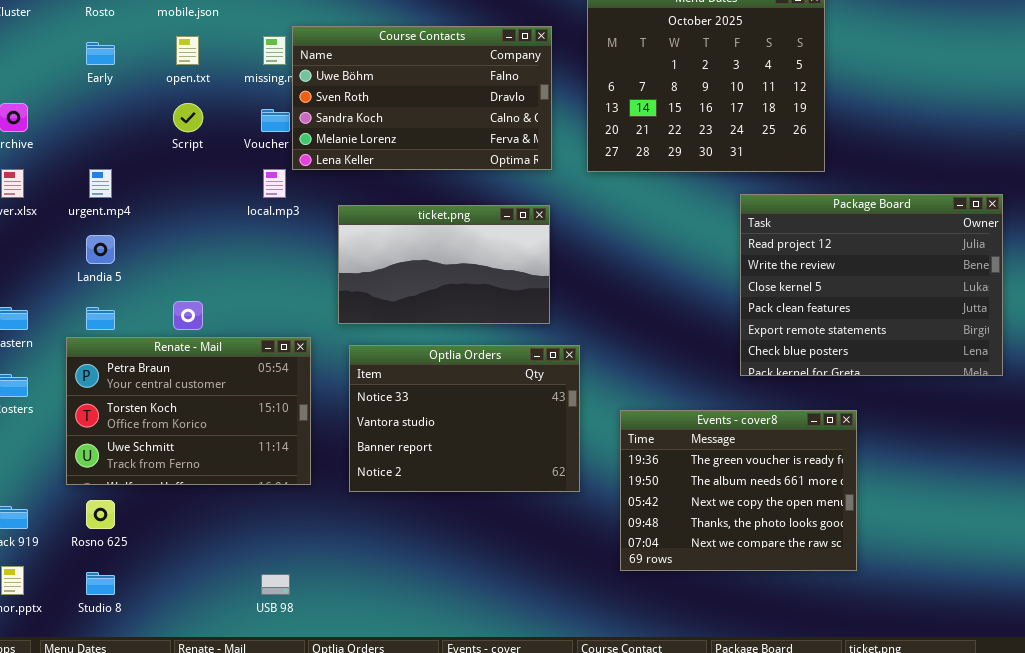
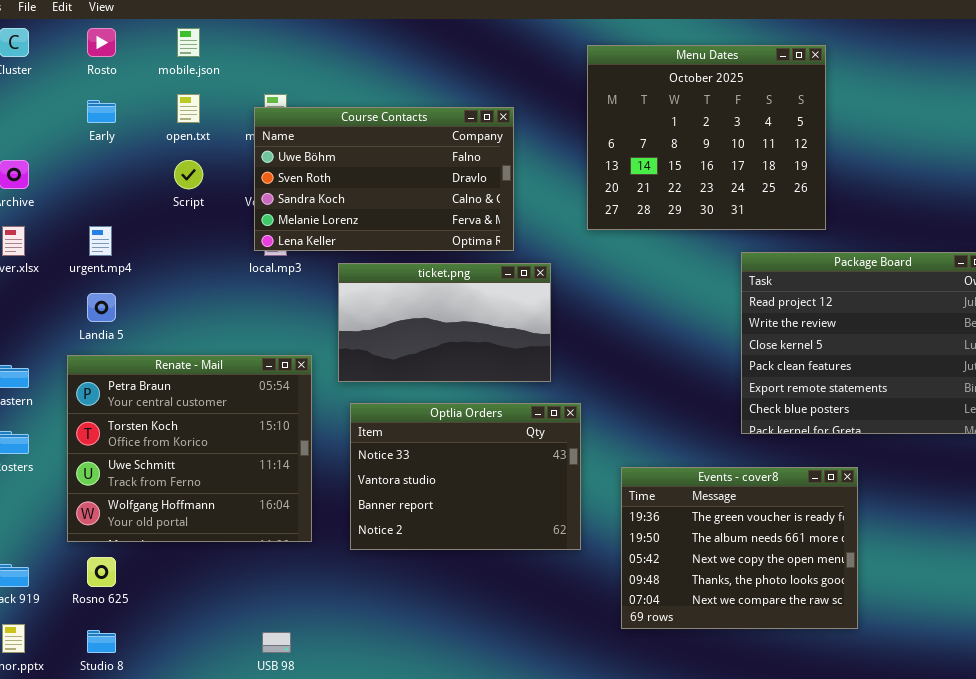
Course Contacts: [292,26,552,170] -> [254,107,514,251], moved
Renate - Mail: [66,337,311,485] -> [67,355,312,542], resized

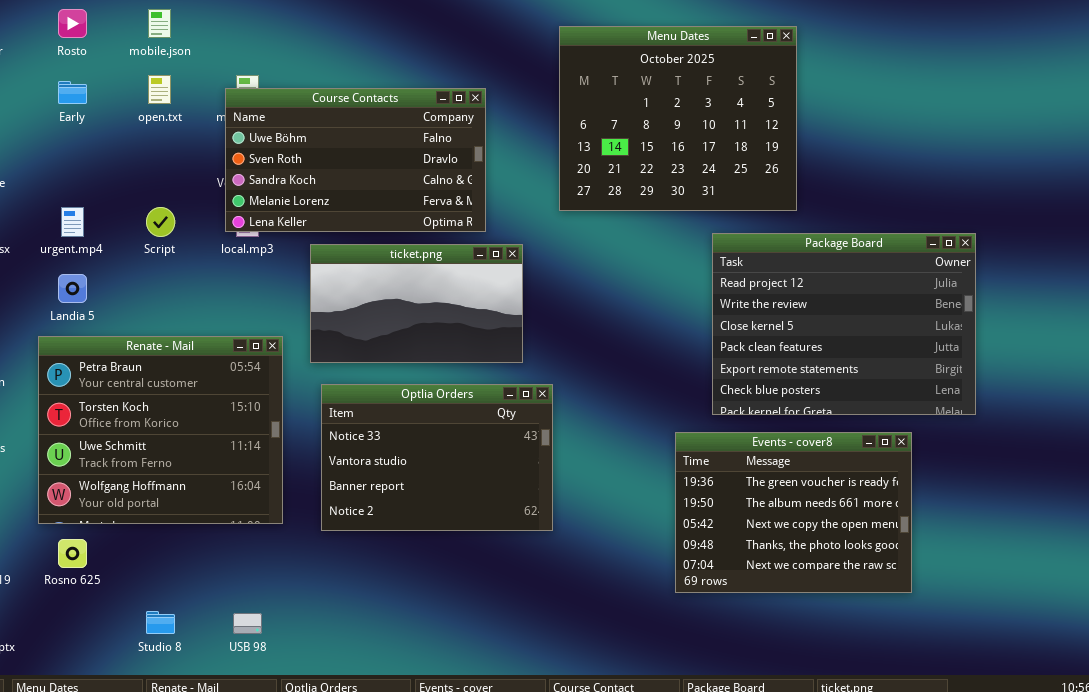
Script: [174,160,203,189] -> [146,207,175,237], moved
Events - cover8: [621,467,858,629] -> [675,432,912,593], moved
Studio 8: [87,630,116,653] -> [146,611,175,634], moved

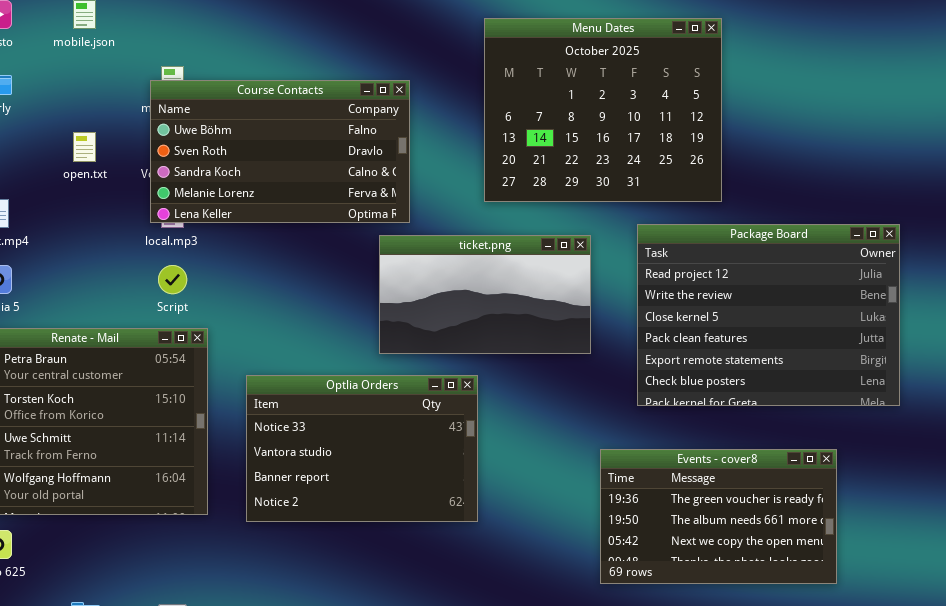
open.txt: [148,75,171,104] -> [73,132,96,162], moved
Script: [146,207,175,237] -> [158,265,187,294], moved
ticket.png: [310,244,523,363] -> [379,235,591,354], moved
Events - cover8: [675,432,912,593] -> [600,449,837,584], resized

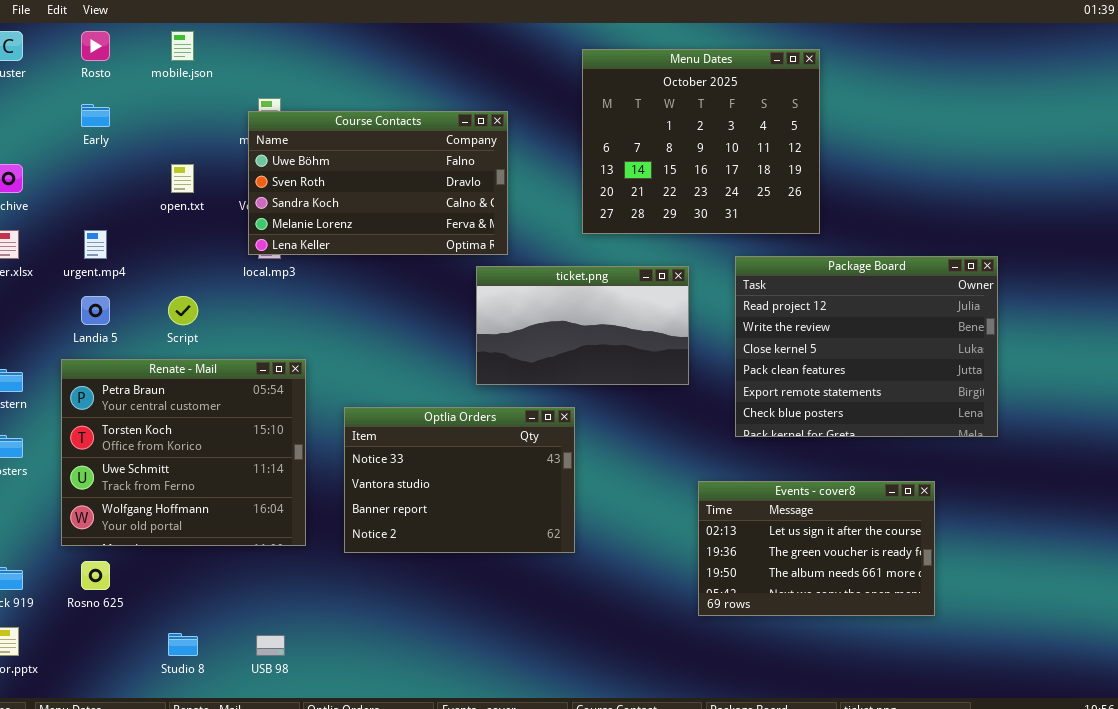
Script: [158,265,187,294] -> [168,296,198,325], moved
Events - cover8: [600,449,837,584] -> [698,481,935,616], scrolled up 1 row

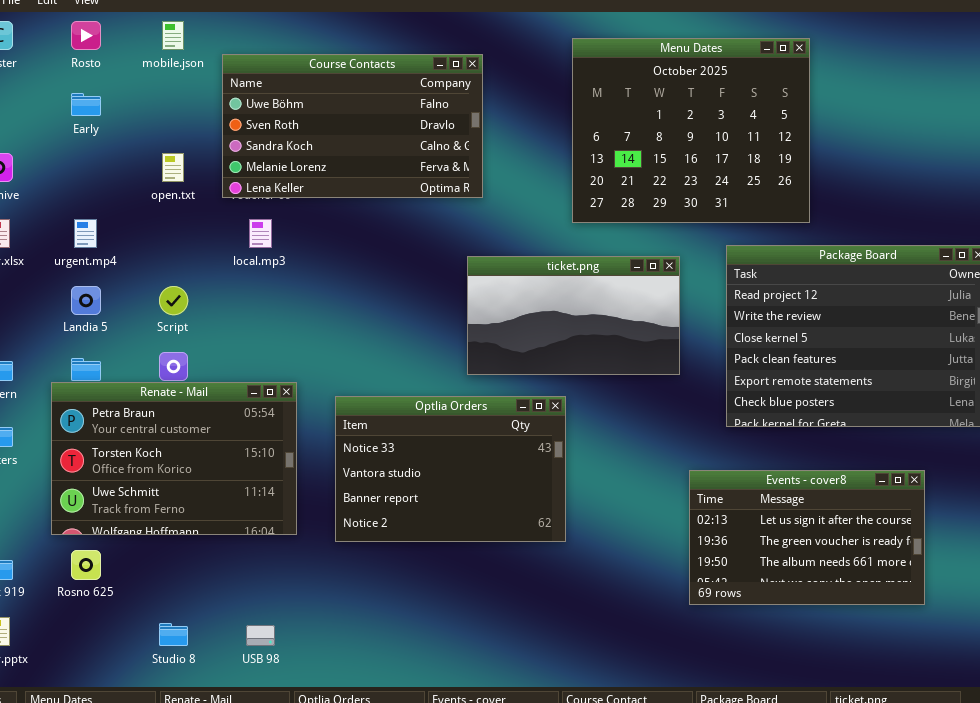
Course Contacts: [248,111,508,255] -> [222,54,483,198], moved
Renate - Mail: [61,359,306,546] -> [51,382,297,535], resized

